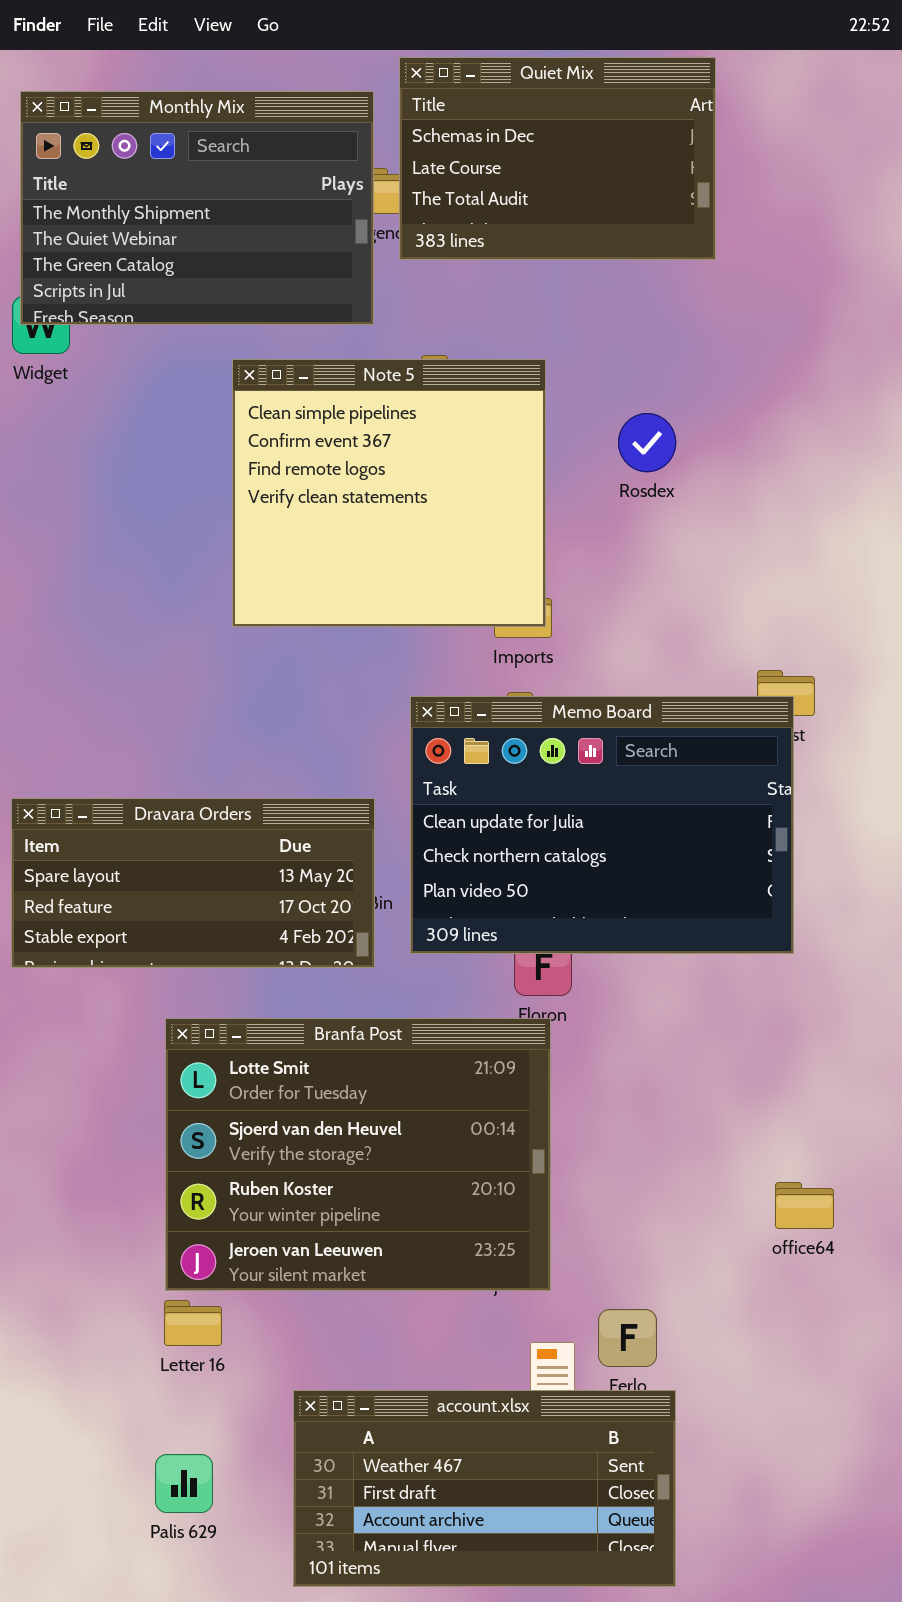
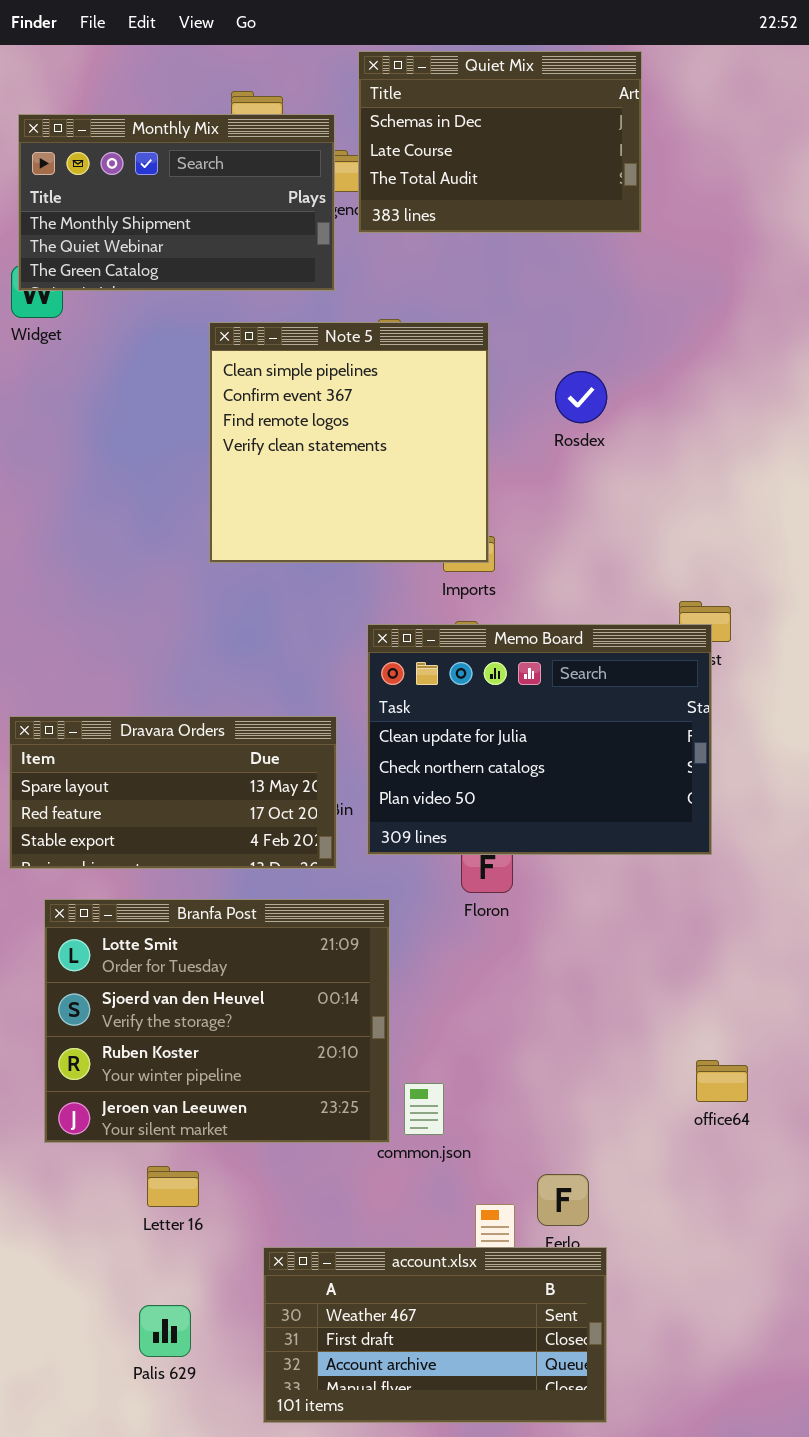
Monthly Mix: [20,91,374,325] -> [18,114,335,291], resized
Branfa Post: [165,1018,551,1291] -> [44,899,390,1143], moved

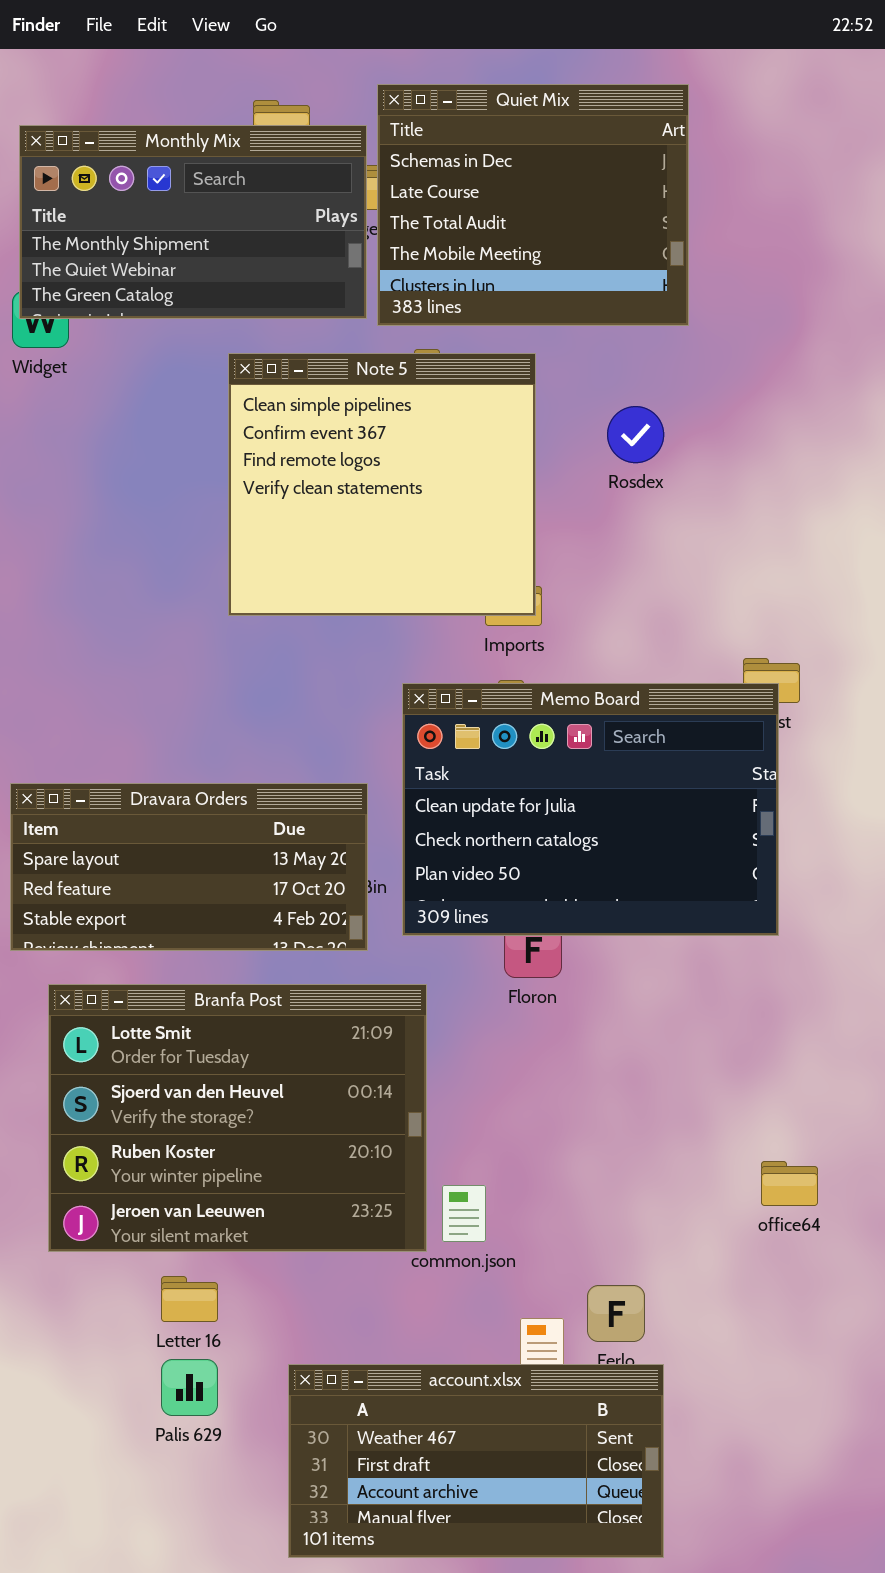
Quiet Mix: [358,51,642,233] -> [377,84,689,326], moved, resized
Palis 629: [139,1305,191,1357] -> [161,1359,218,1416], moved

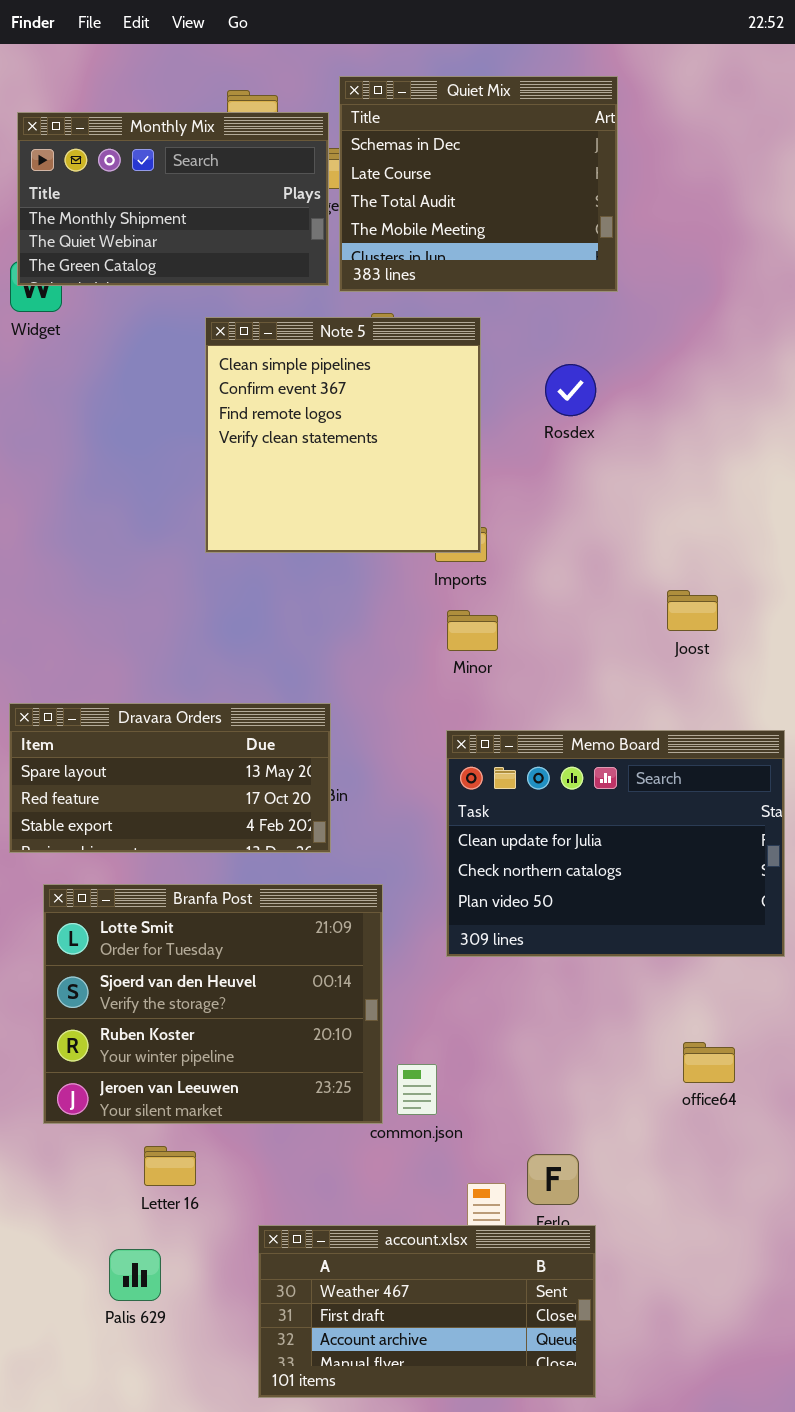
Memo Board: [402,683,779,936] -> [446,730,785,957], moved
Palis 629: [161,1359,218,1416] -> [109,1249,161,1301], moved

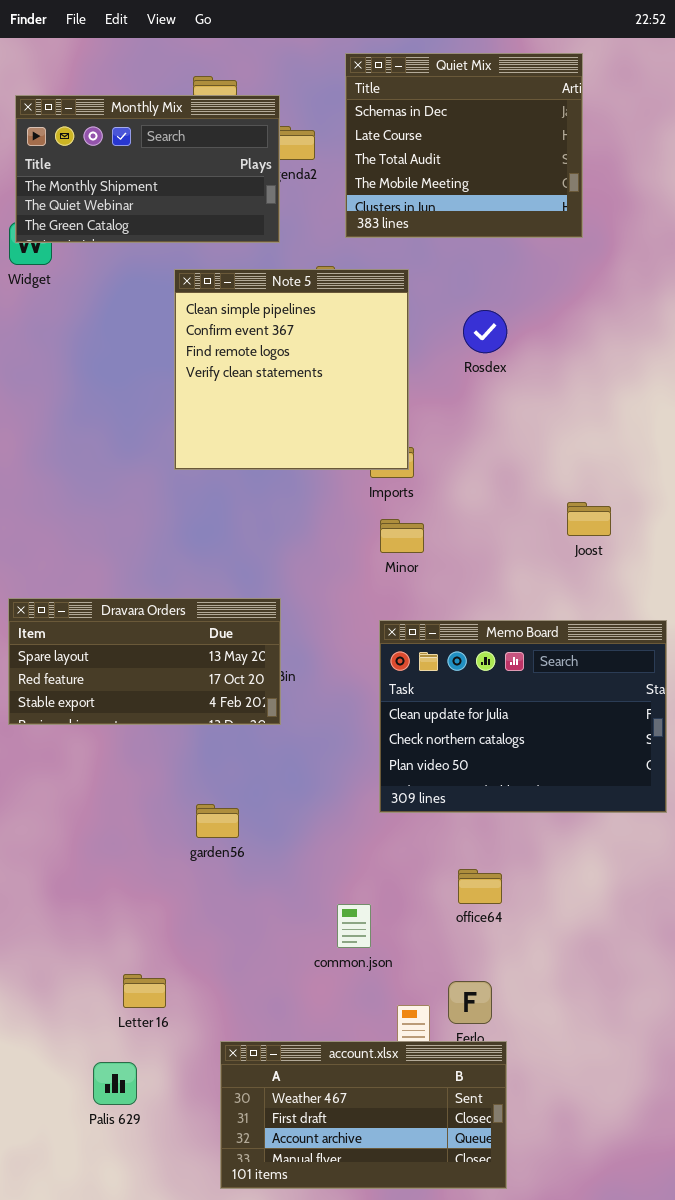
Quiet Mix: [339,76,618,292] -> [345,53,583,238], moved
Branfa Post: [43,884,383,1124] -> none, closed
office64: [683,1042,735,1083] -> [458,869,502,904], moved

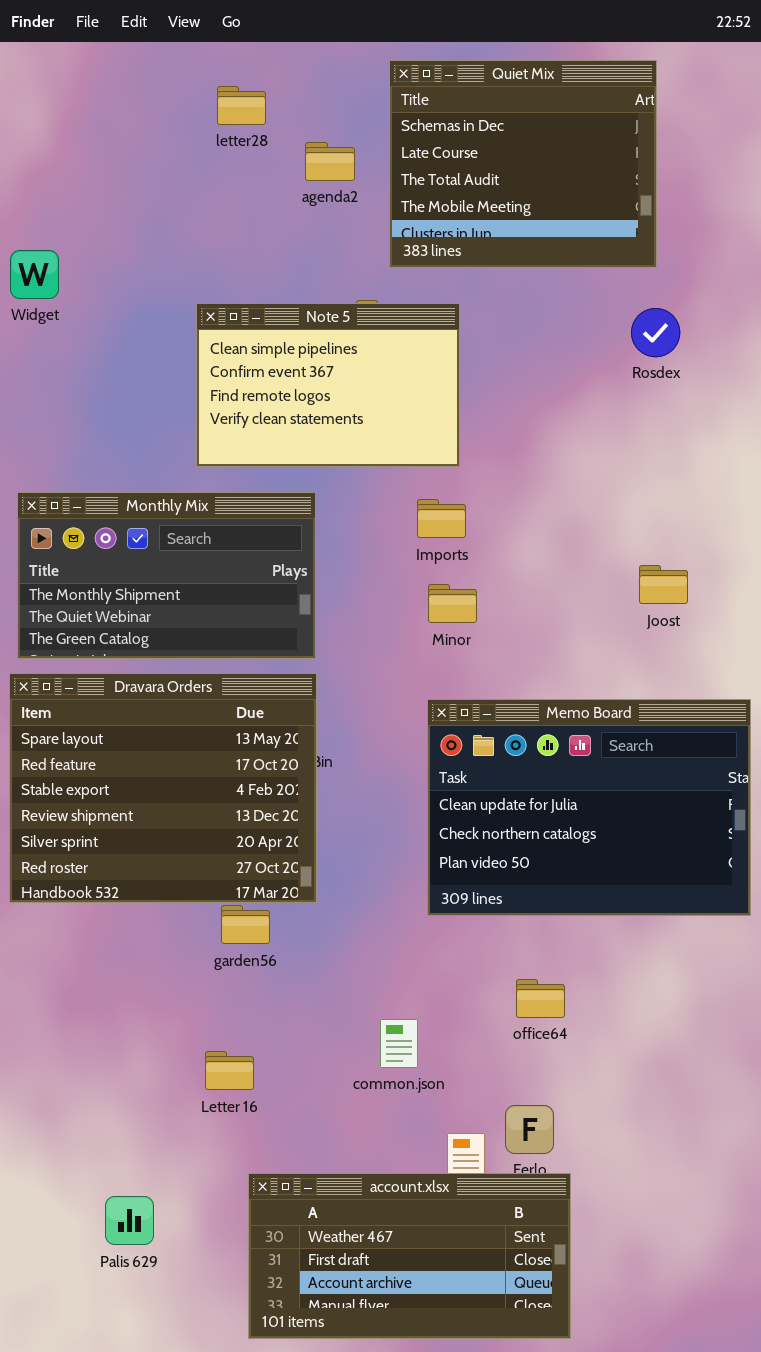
Monthly Mix: [15,95,280,243] -> [17,492,316,659], moved
Note 5: [174,269,409,470] -> [196,303,460,467], resized
Rosdex: [463,310,507,353] -> [631,308,680,357], moved
Dravara Orders: [8,598,281,725] -> [9,673,317,903], resized
Letter 16: [123,974,166,1008] -> [205,1051,254,1090], moved

